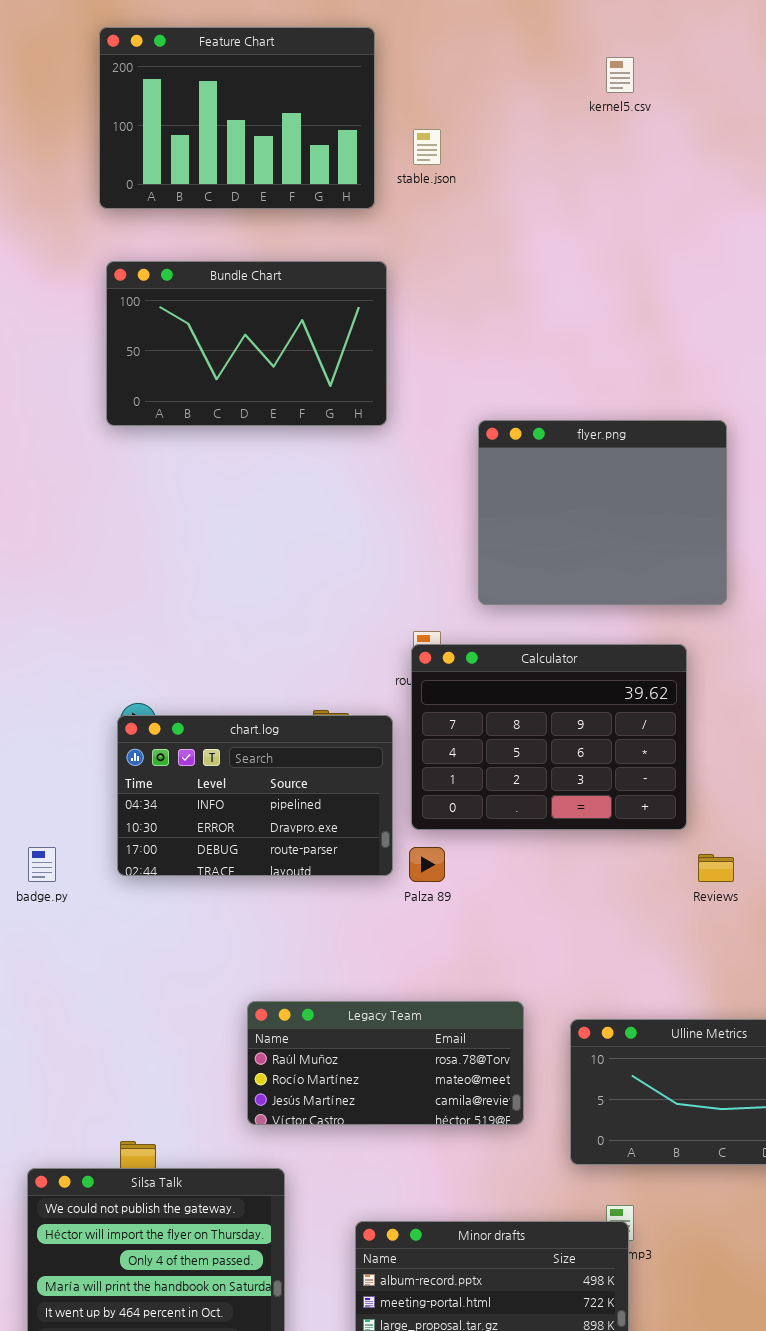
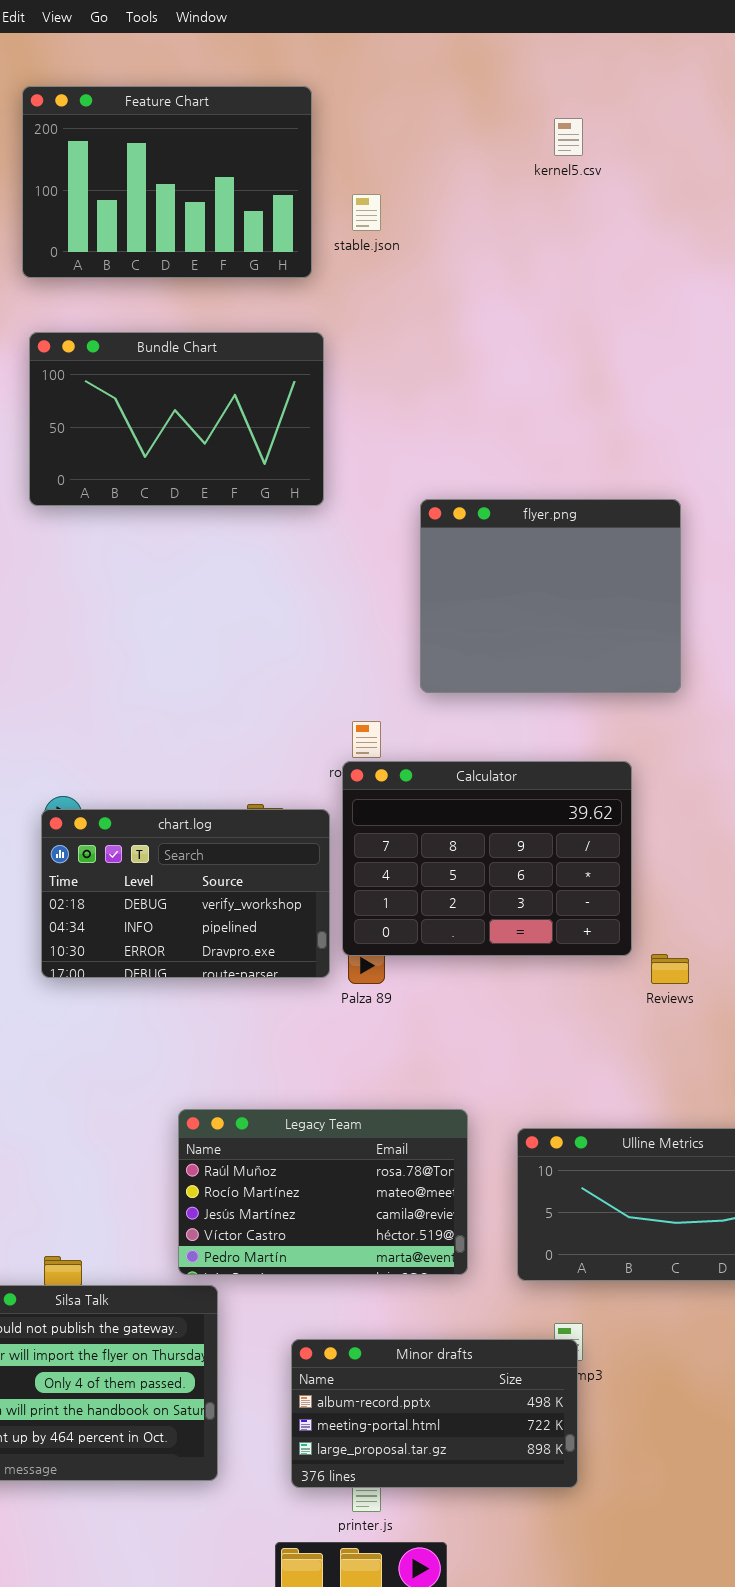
Calculator: [411,644,687,830] -> [342,761,632,956], moved
chart.log: [117,715,393,876] -> [41,809,330,978], scrolled up 1 row
Legacy Team: [247,1001,524,1125] -> [178,1109,468,1275], resized

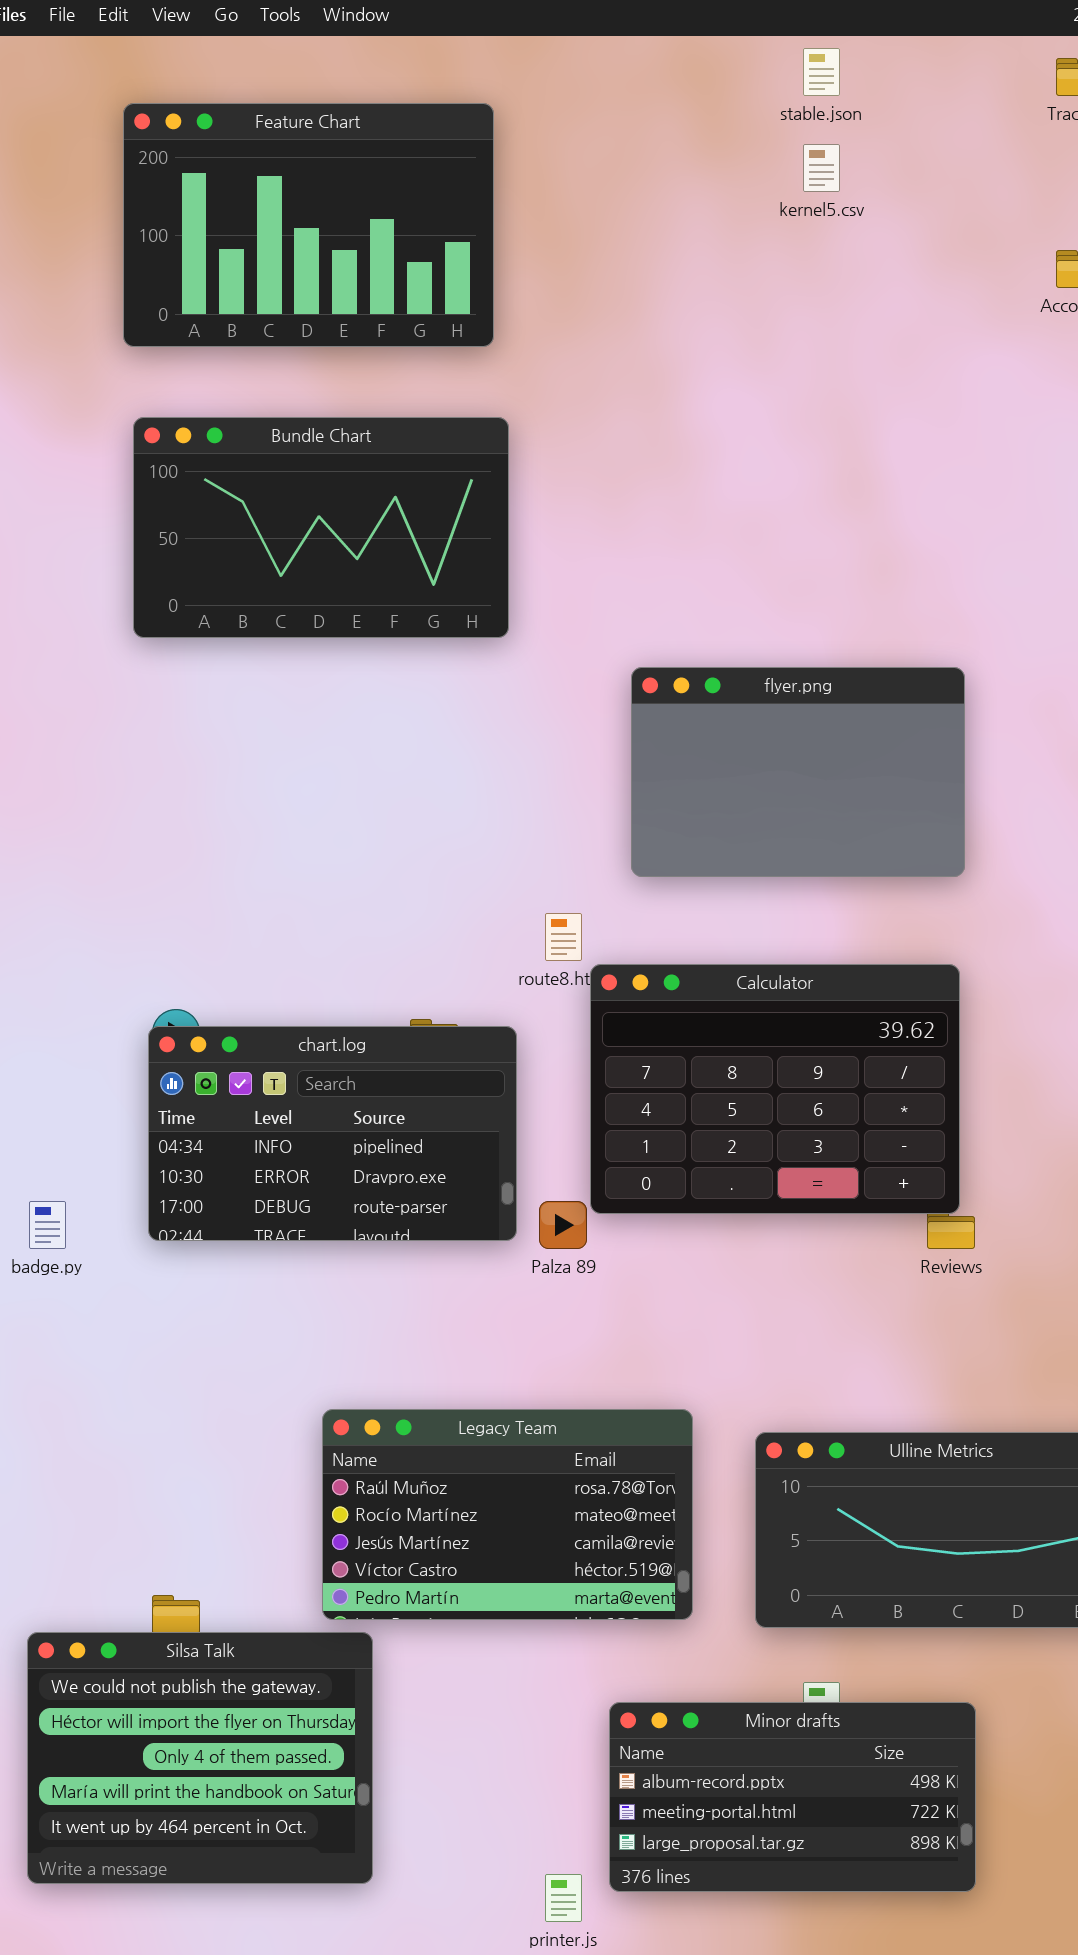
stable.json: [352,194,381,231] -> [803,48,840,96], moved
flyer.png: [420,499,681,693] -> [631,667,965,877], resized
Calculator: [342,761,632,956] -> [590,964,960,1214], moved
chart.log: [41,809,330,978] -> [148,1026,517,1241], scrolled down 1 row
Minor drafts: [291,1339,578,1488] -> [609,1702,976,1892], moved

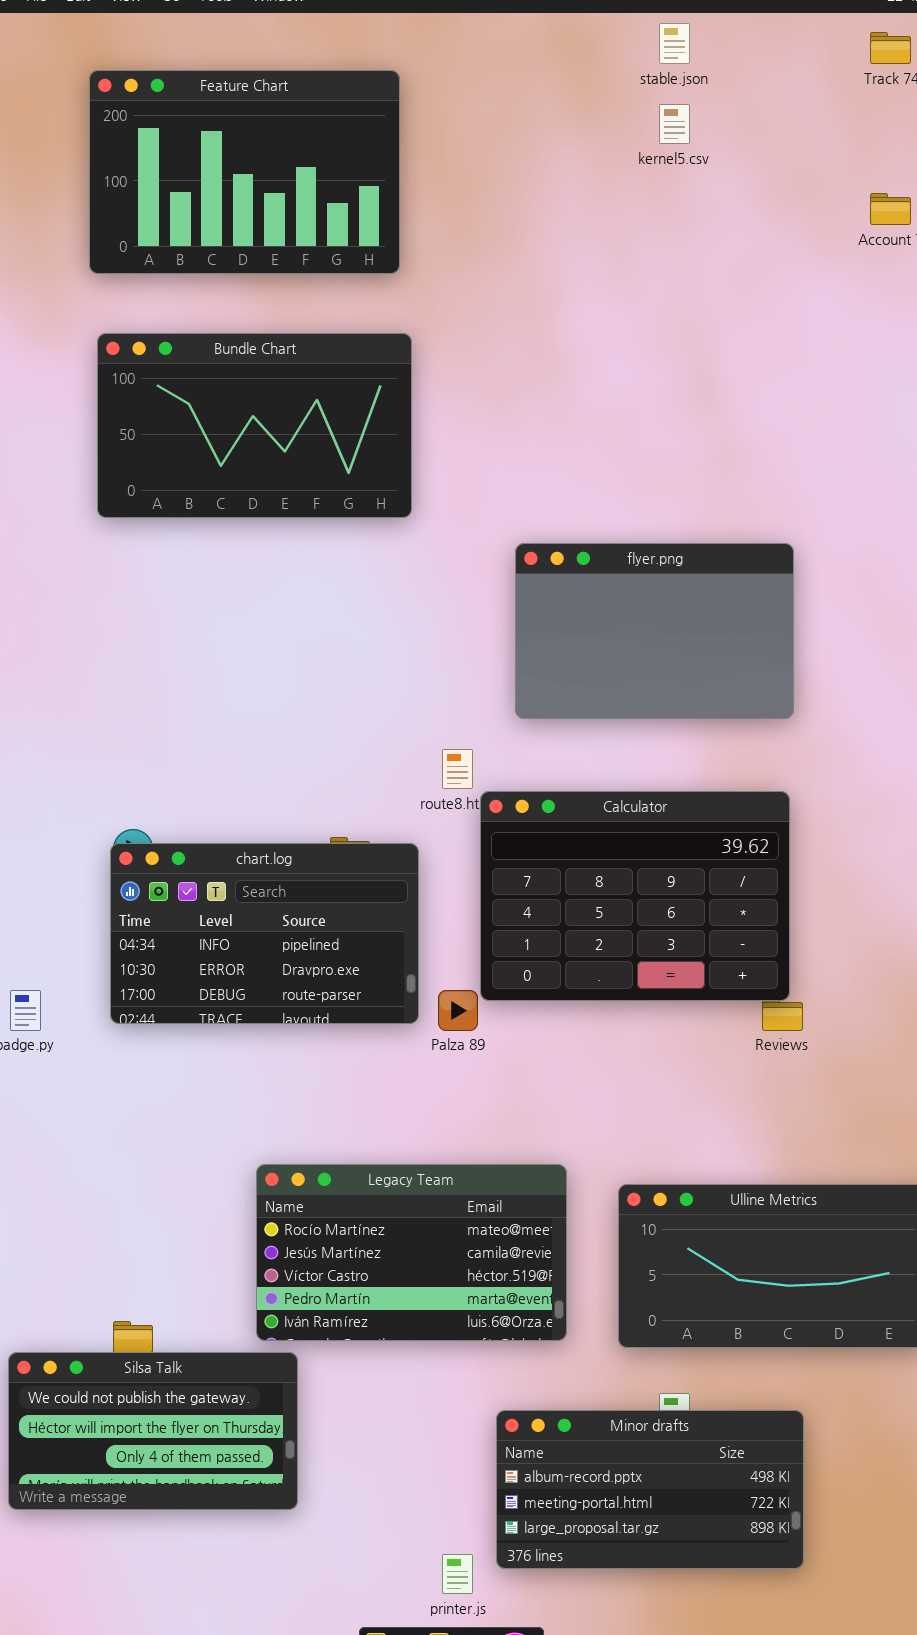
Legacy Team: [322,1409,693,1620] -> [256,1164,567,1341], scrolled down 1 row
Silsa Talk: [27,1632,373,1884] -> [8,1352,298,1510], resized

